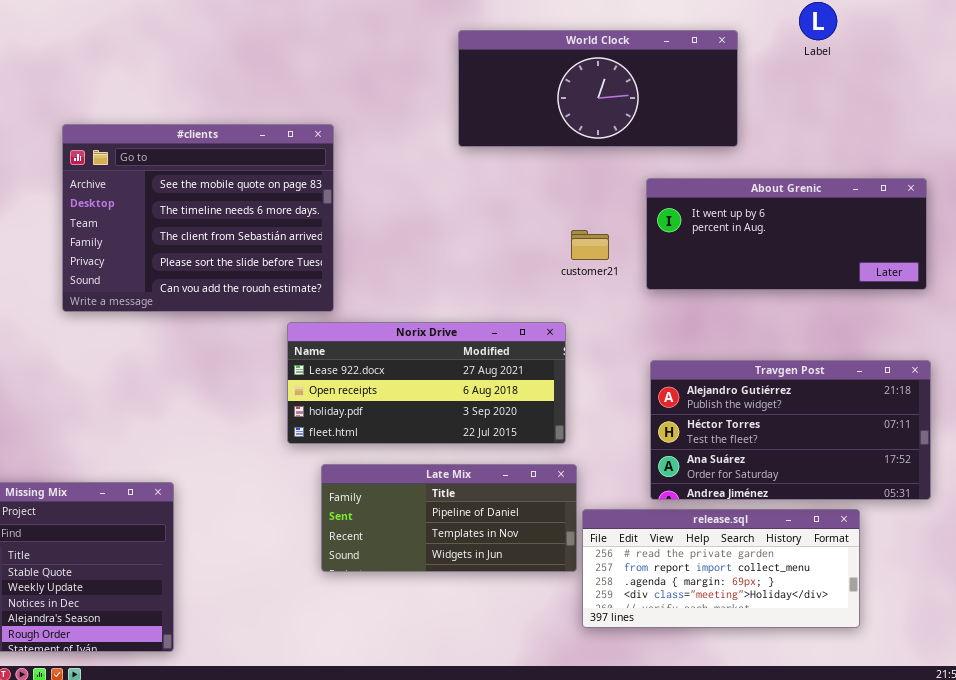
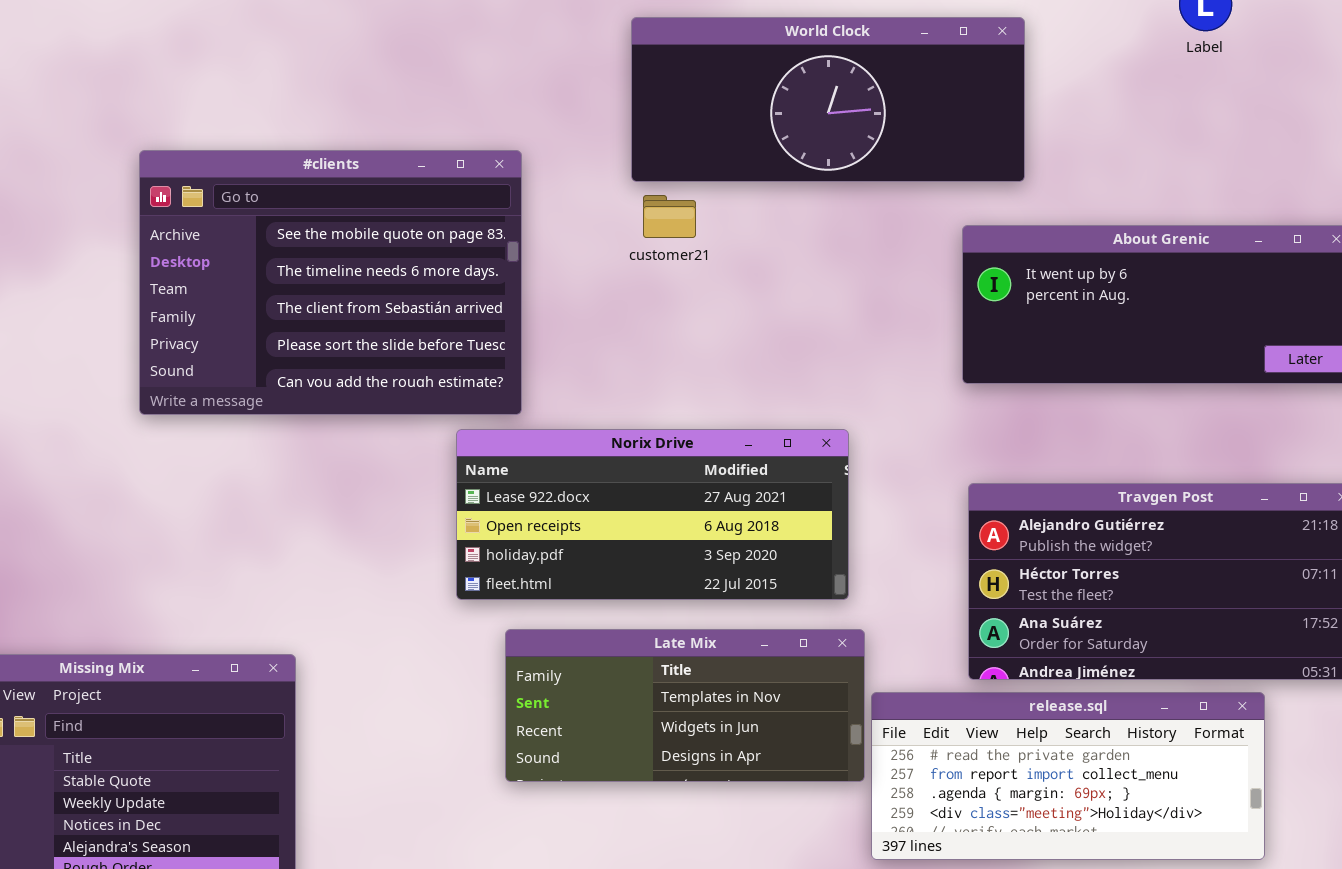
World Clock: [458,30,738,147] -> [631,17,1025,182], moved
customer21: [571,230,609,260] -> [643,195,696,238], moved
Late Mix: [321,464,577,572] -> [505,629,865,782], scrolled down 1 row

